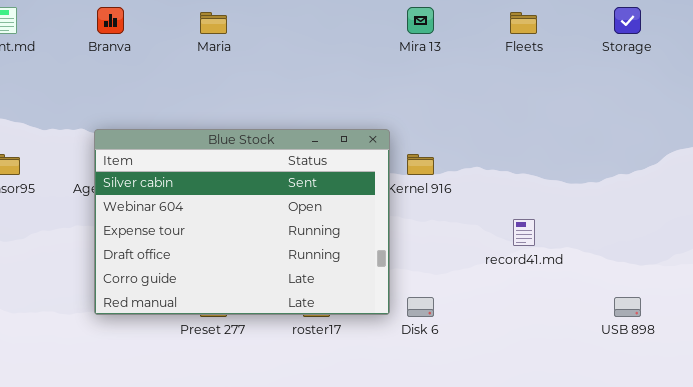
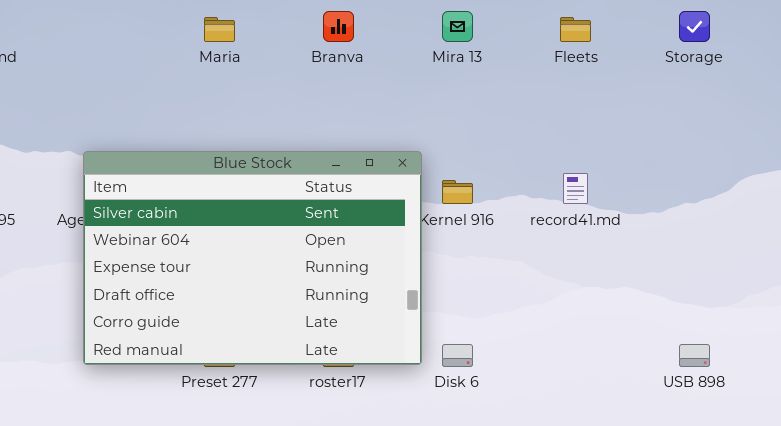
Branva: [97,7,124,34] -> [323,11,354,42], moved
record41.md: [513,219,535,246] -> [563,173,588,204], moved

